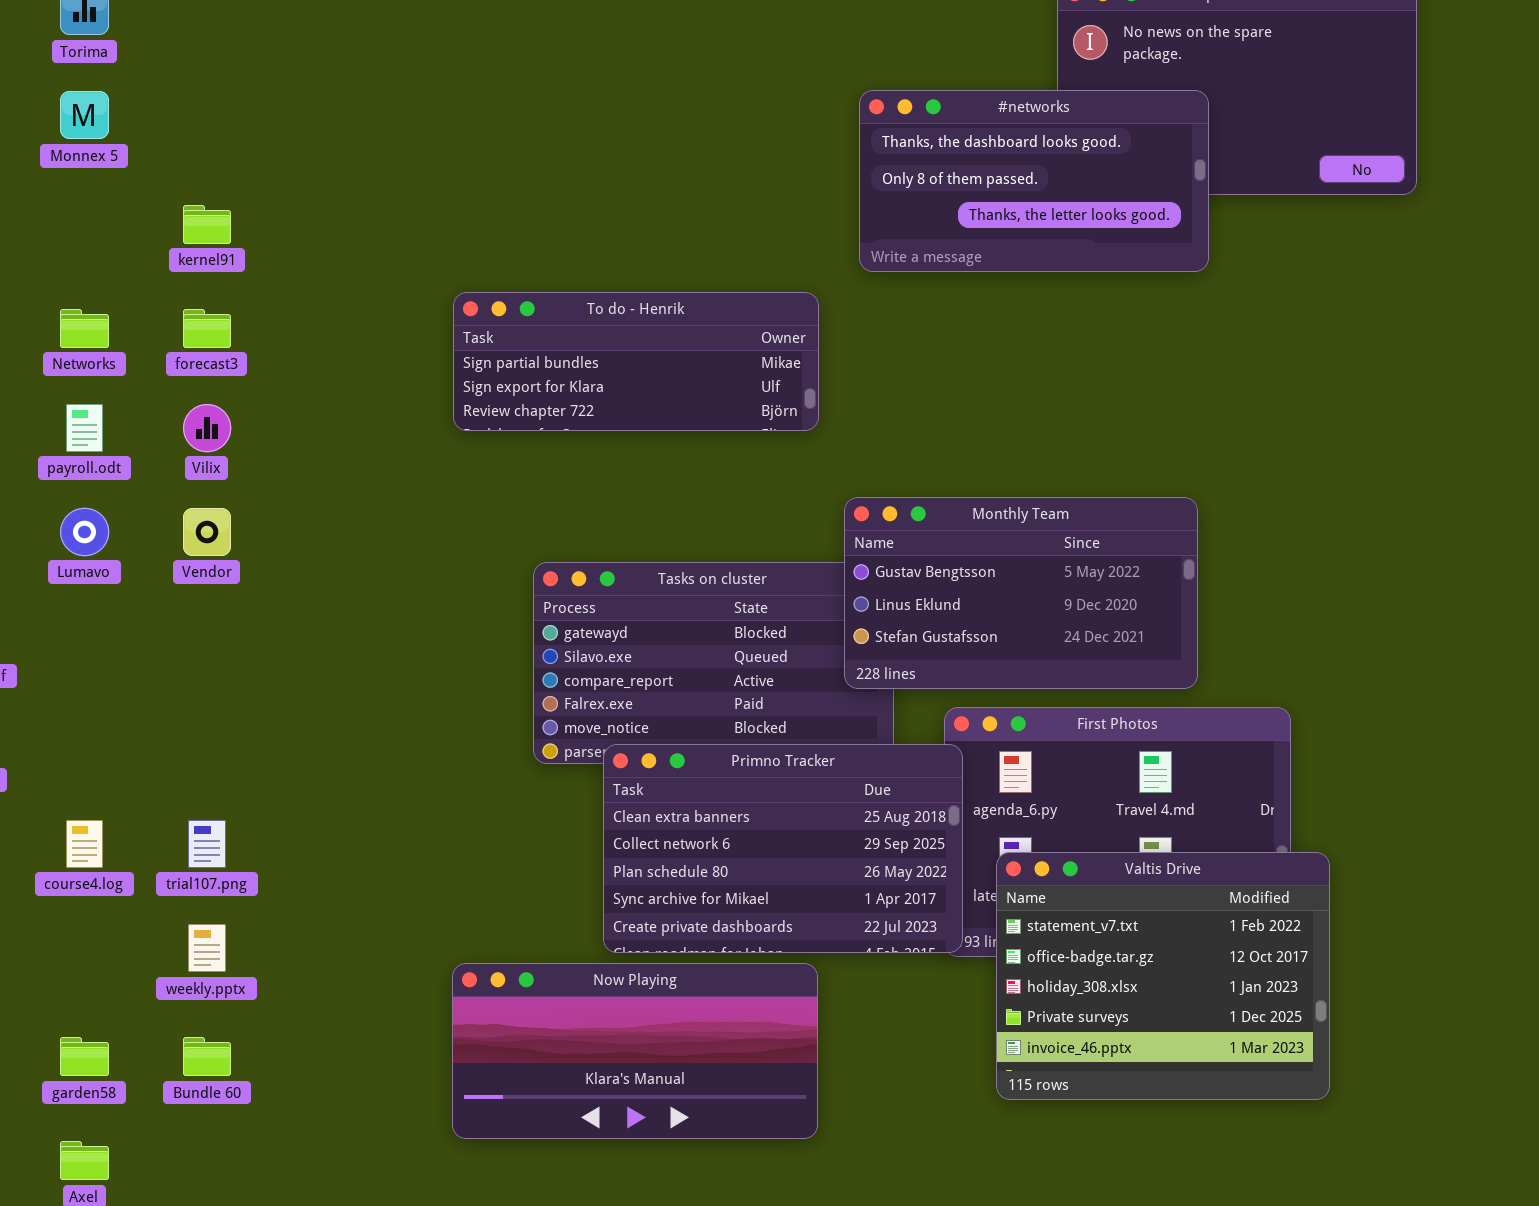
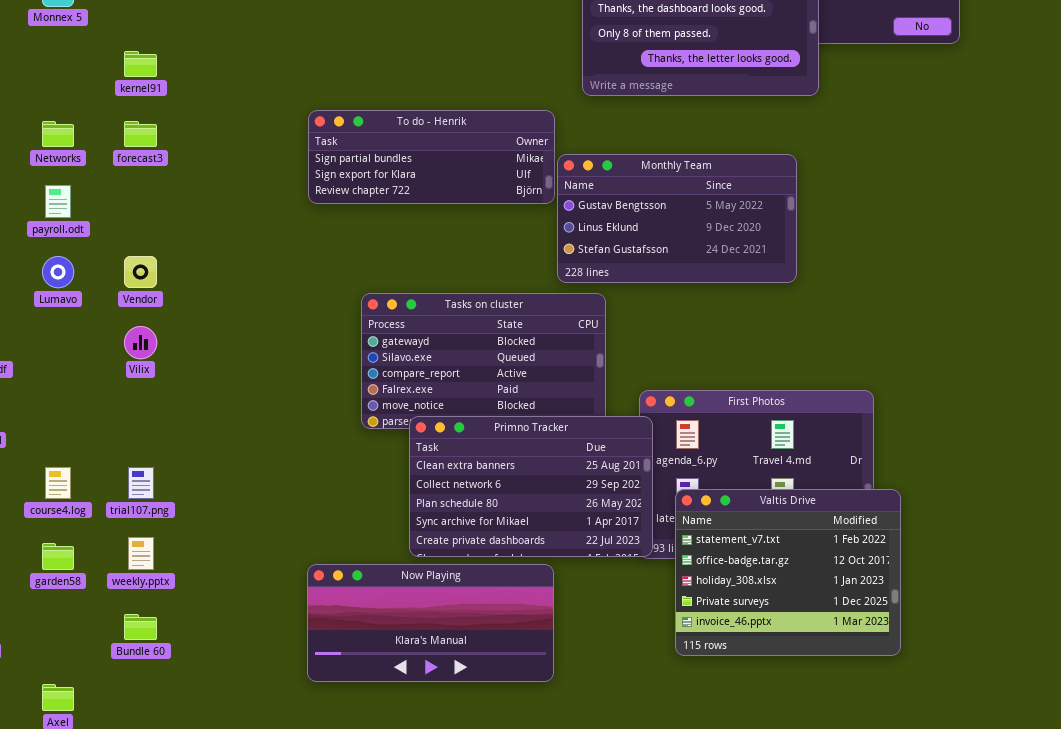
Vilix: [183,404,231,452] -> [124,326,157,359], moved
Monthly Team: [844,497,1198,689] -> [557,154,797,283], moved
garden58: [60,1037,109,1076] -> [42,543,74,570], moved

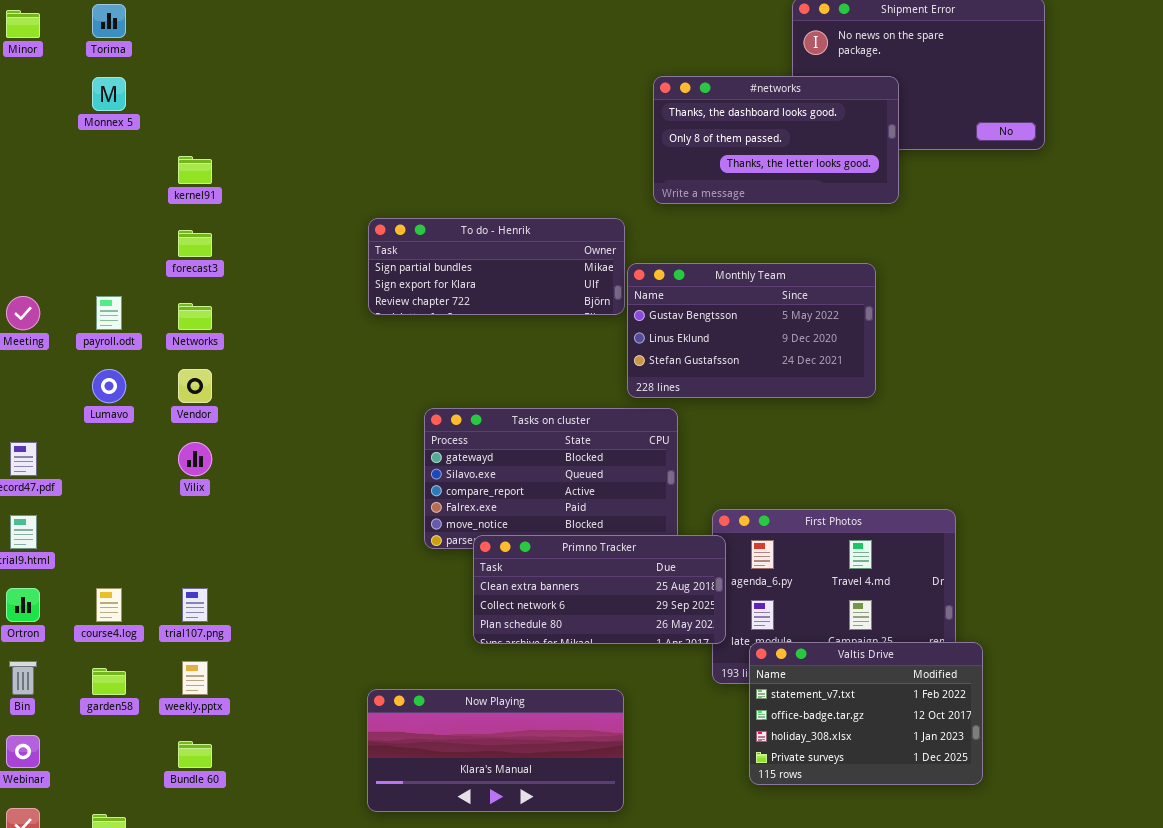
Networks: [42,121,74,147] -> [178,303,212,330], moved
Primno Tracker: [409,416,653,557] -> [473,535,726,644], resized
Valtis Drive: [675,489,901,656] -> [749,642,983,785], resized

